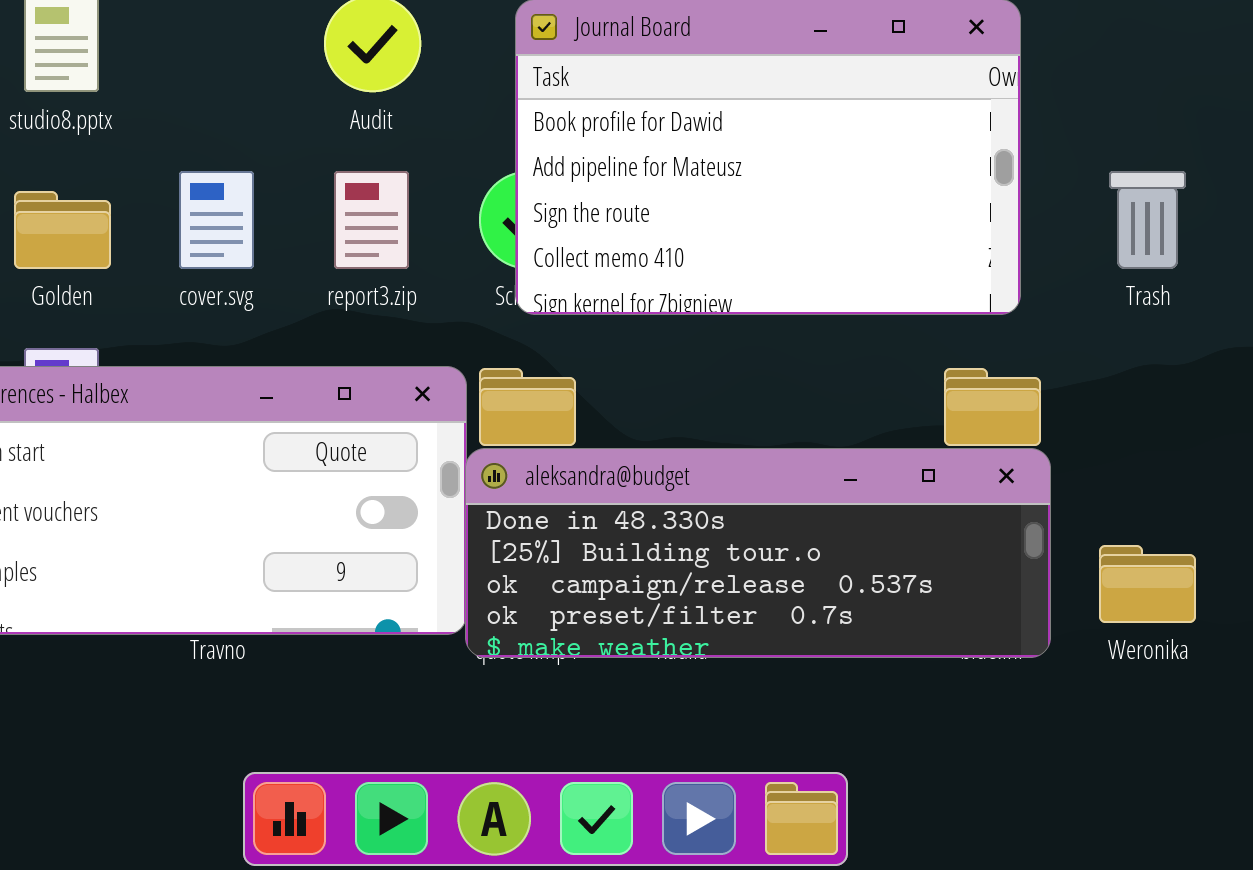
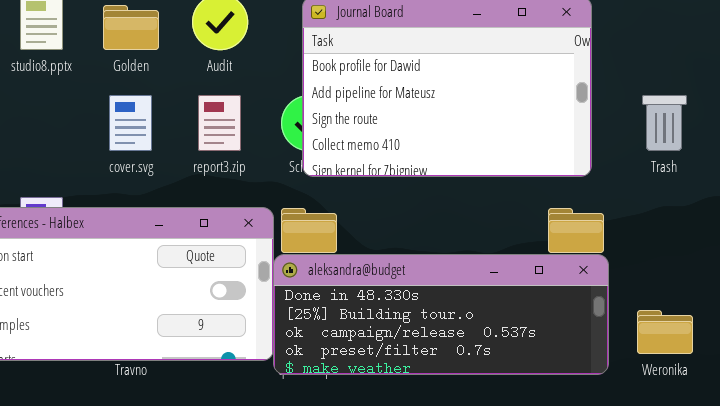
Golden: [14,191,111,269] -> [103,5,159,50], moved

